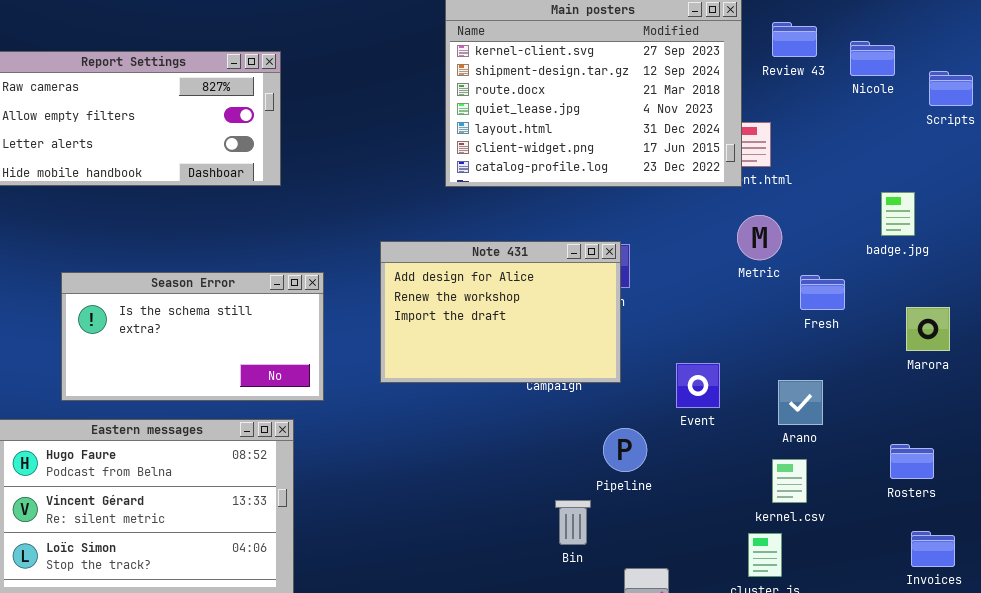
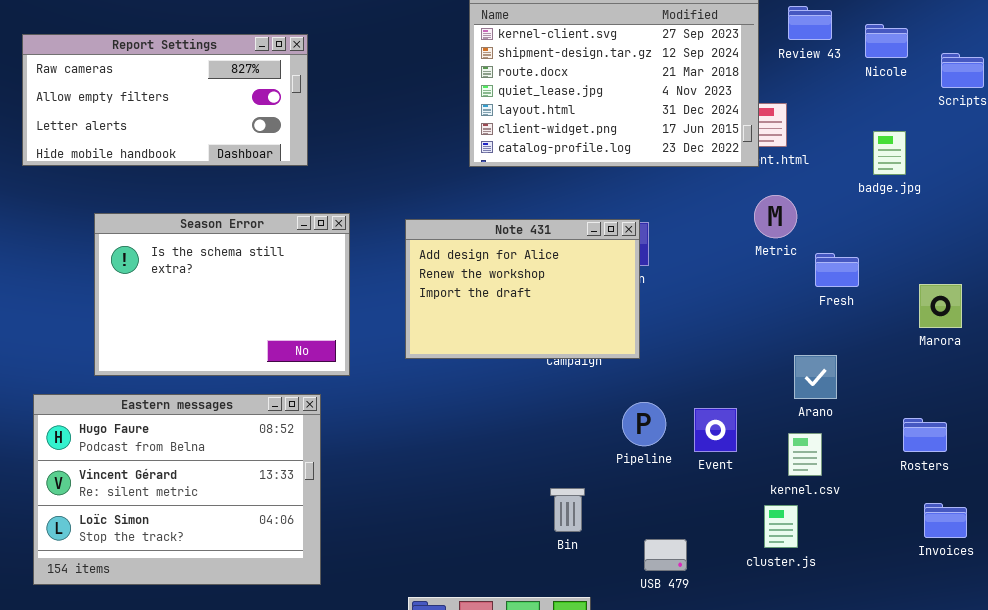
badge.jpg: [881,192,915,236] -> [873,131,906,175], moved
Season Error: [61,272,324,401] -> [94,213,350,376], resized
Event: [676,363,720,408] -> [694,408,737,452], moved
Bin: [555,500,591,545] -> [550,488,585,532], moved

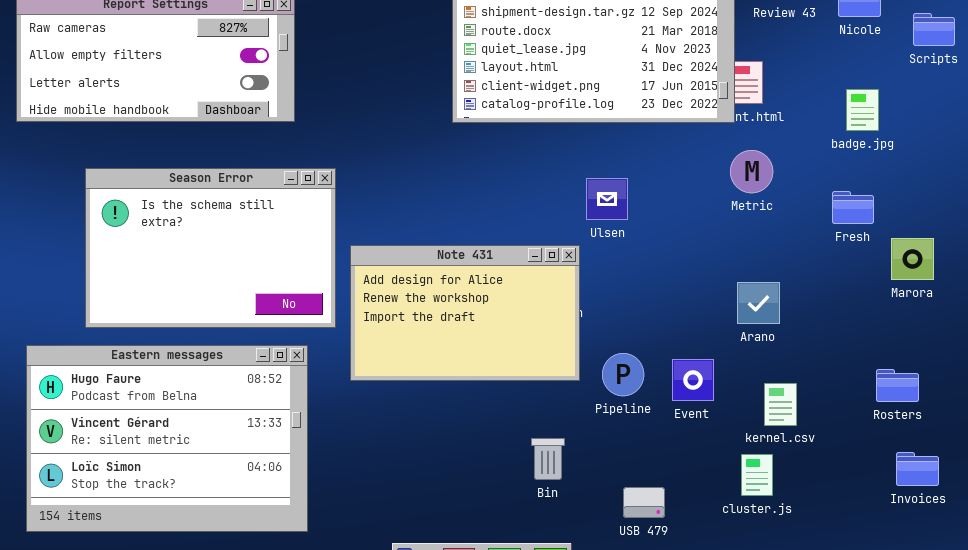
Note 431: [405,219,640,359] -> [350,245,580,381], moved
Fresh: [815,253,859,287] -> [832,191,874,224], moved
Arano: [794,355,837,399] -> [737,282,780,324], moved

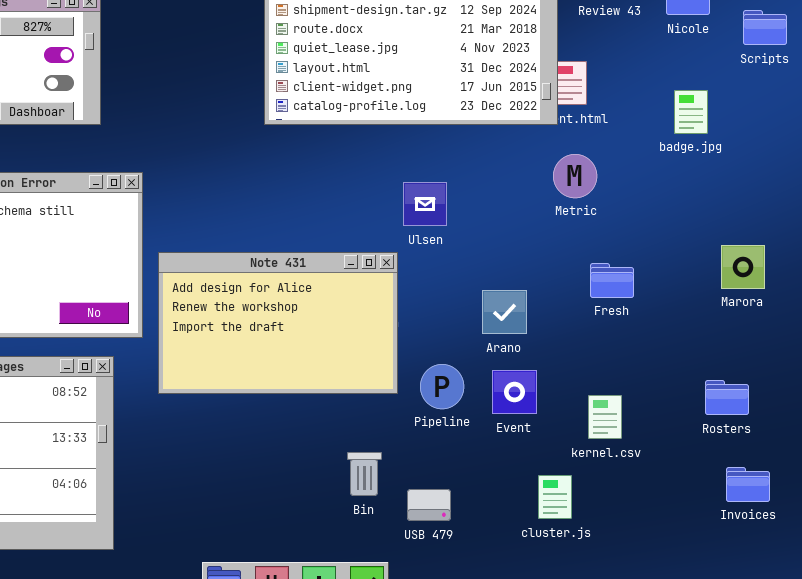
Fresh: [832,191,874,224] -> [590,263,634,298], moved
Arano: [737,282,780,324] -> [482,290,527,334], moved
cluster.js: [741,454,773,496] -> [538,475,572,519], moved
USB 479: [623,487,665,518] -> [407,489,451,521], moved

